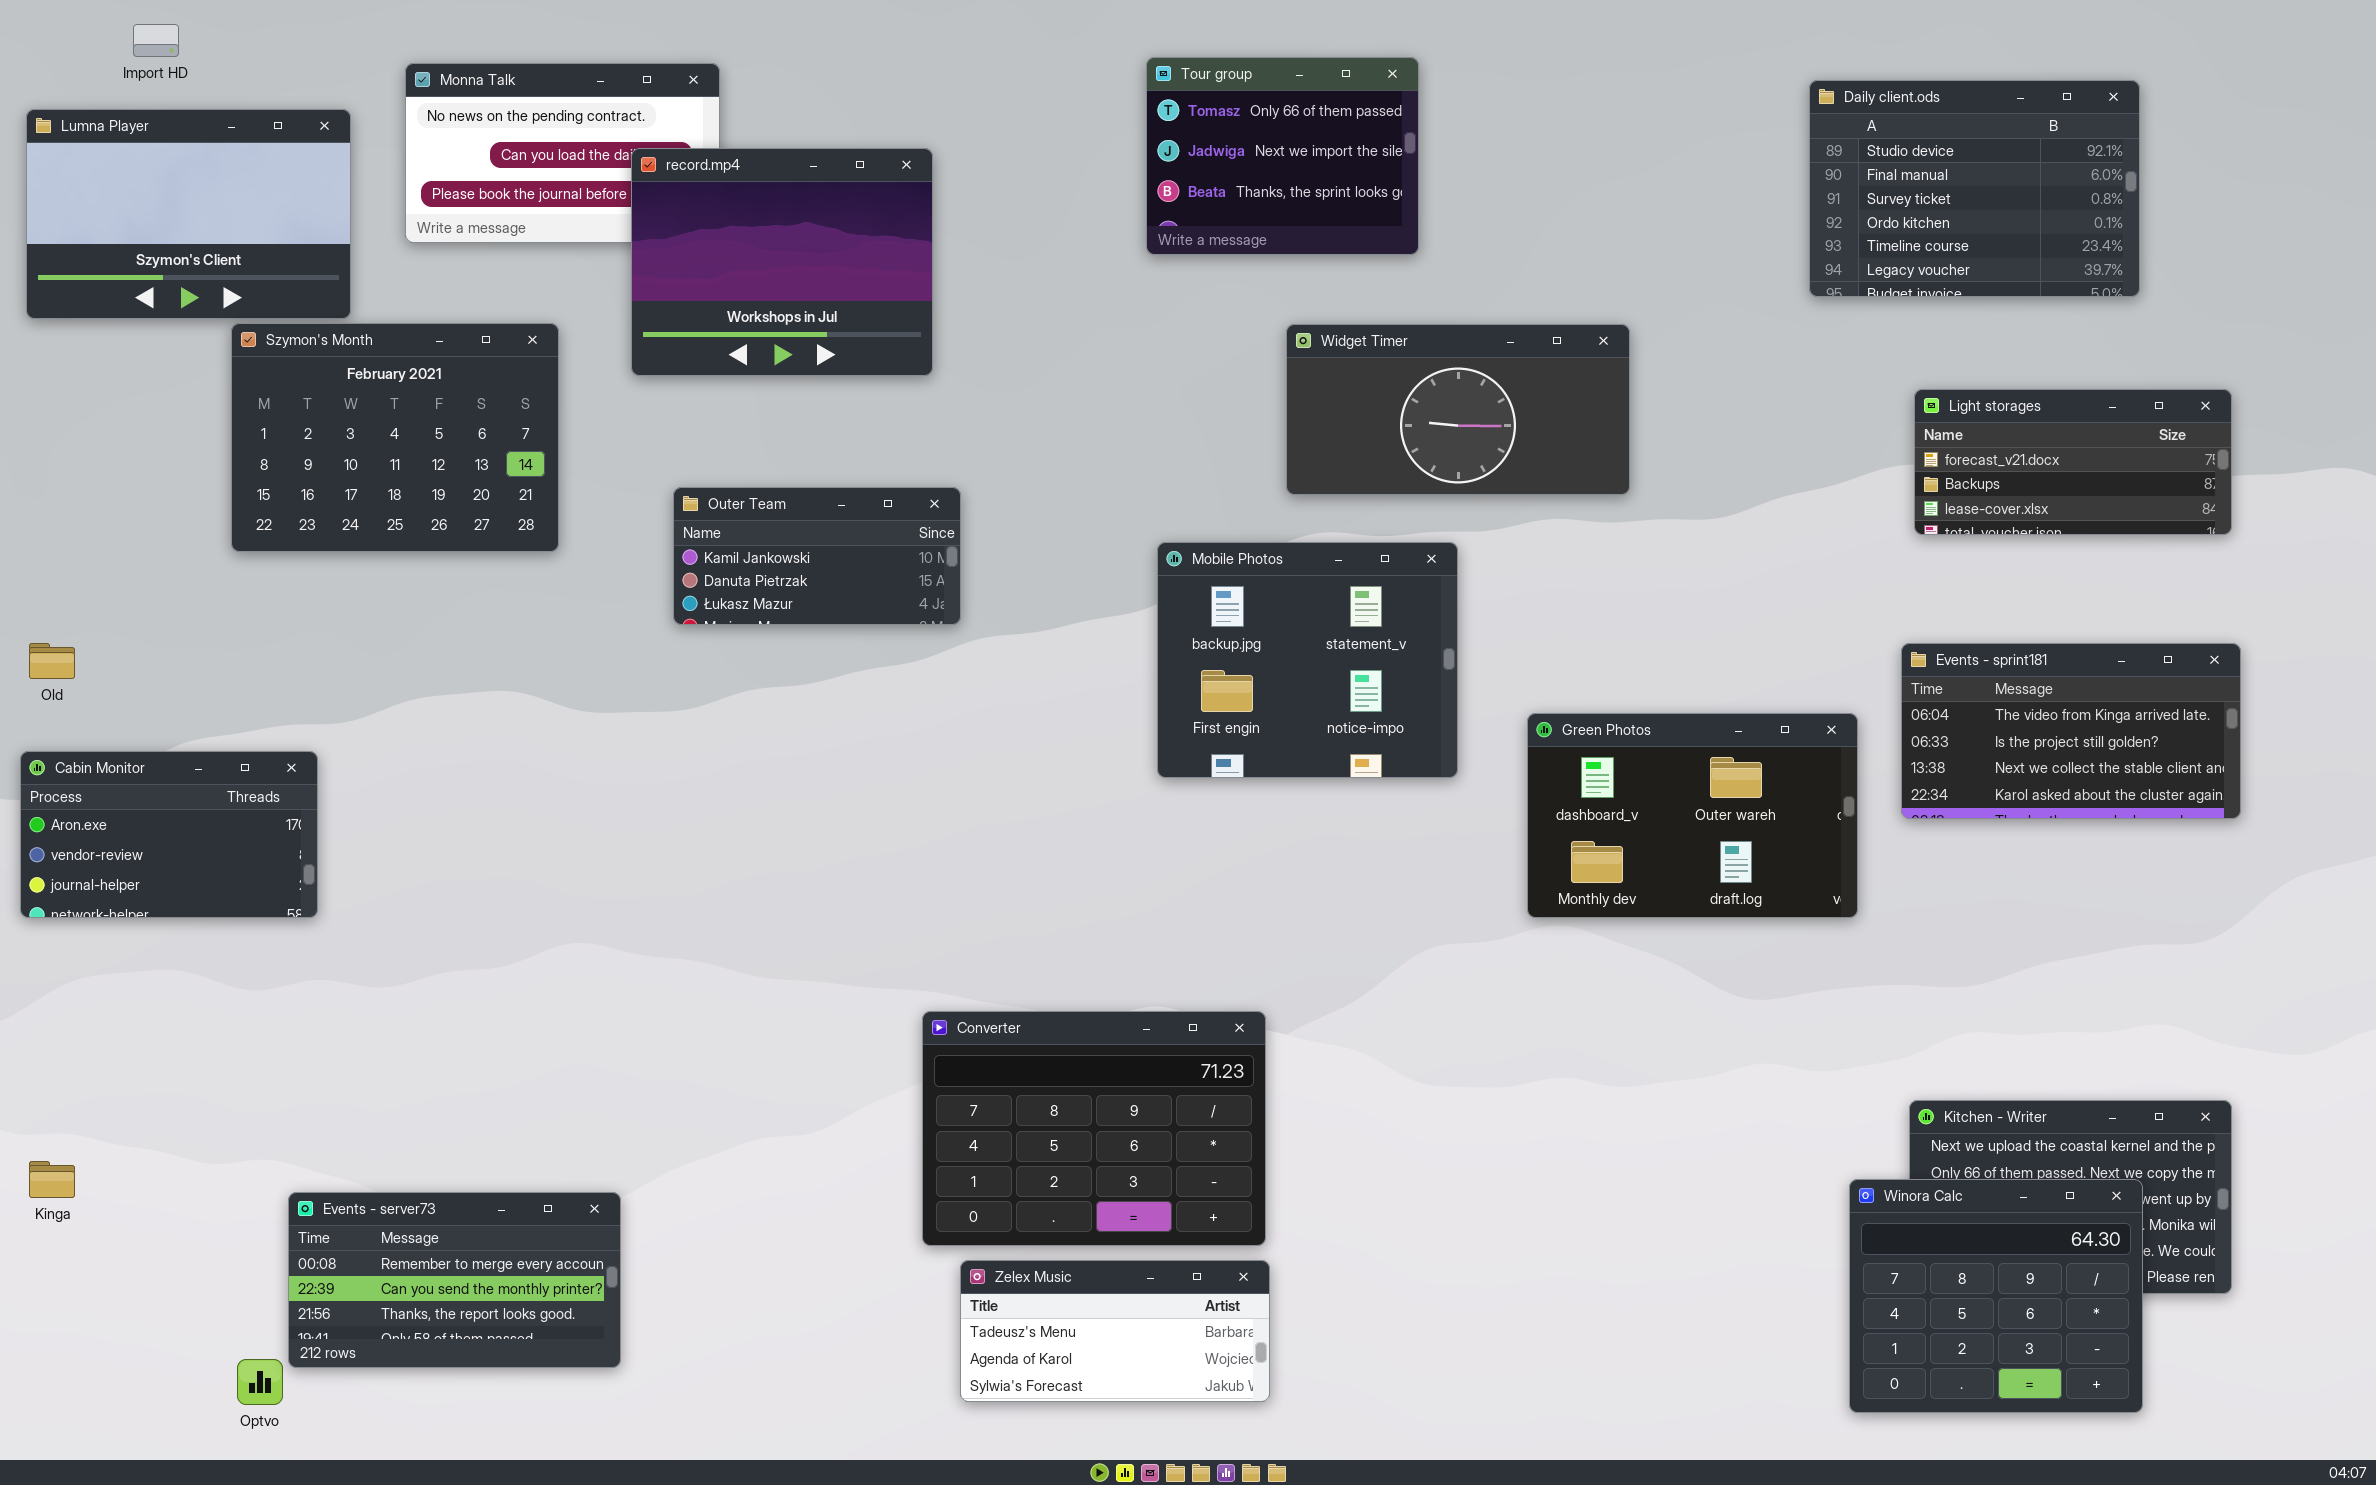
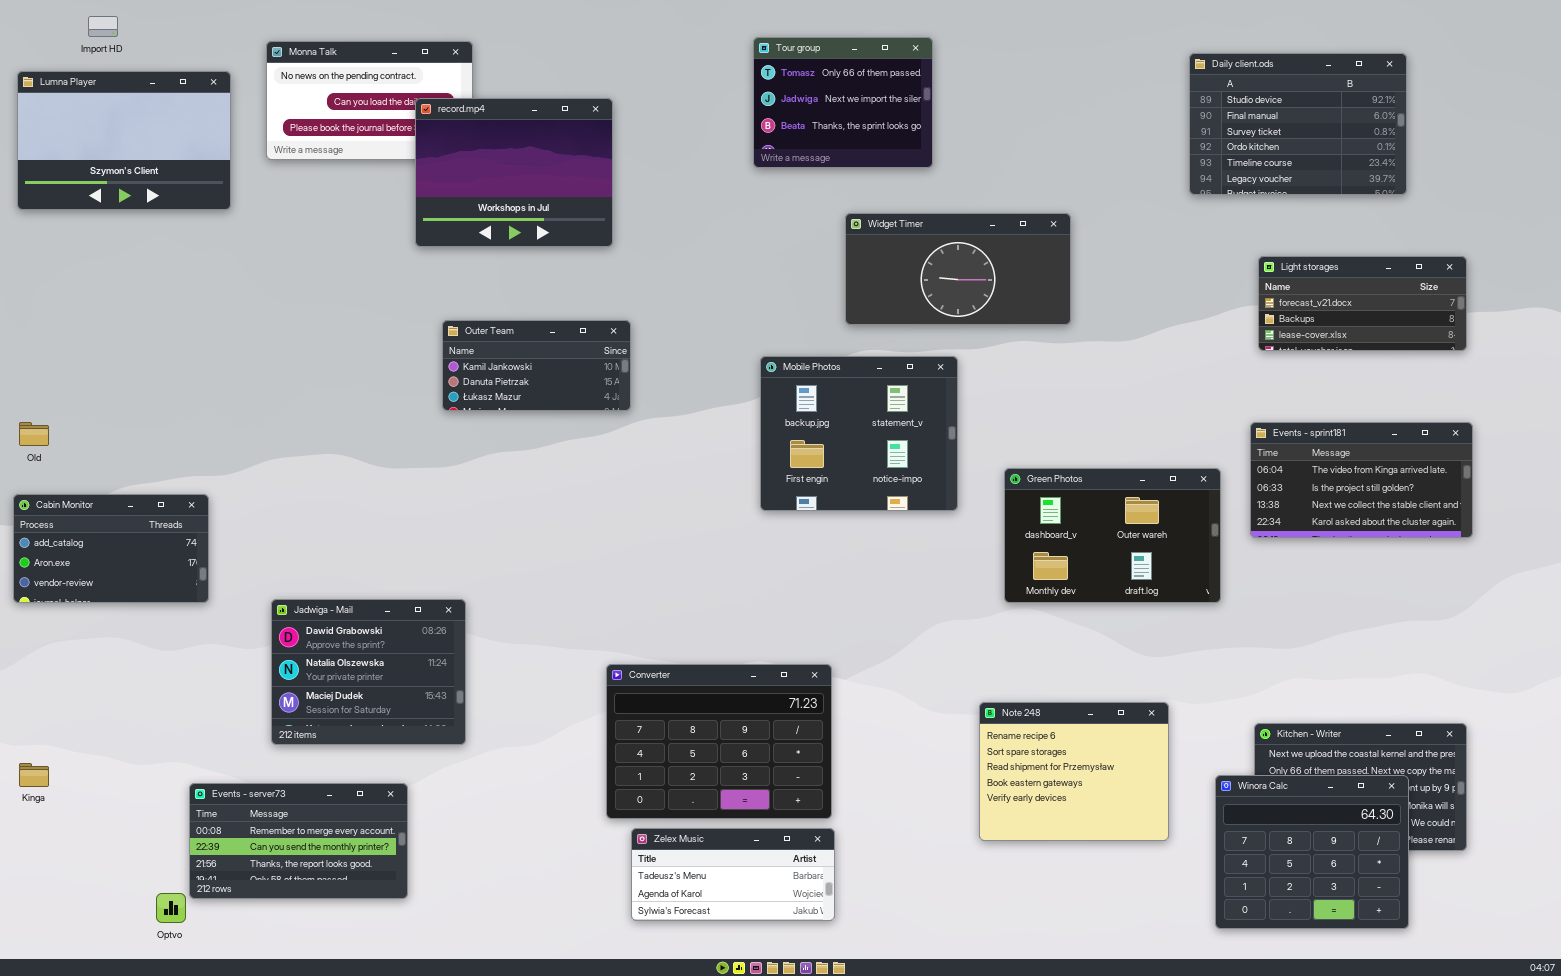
Szymon's Month: [231,323,559,552] -> none, closed
Cabin Monitor: [20,751,318,918] -> [13,494,209,603], scrolled up 1 row
Jadwiga - Mail: none -> [271,599,466,745], opened
Note 248: none -> [979,702,1169,841], opened

